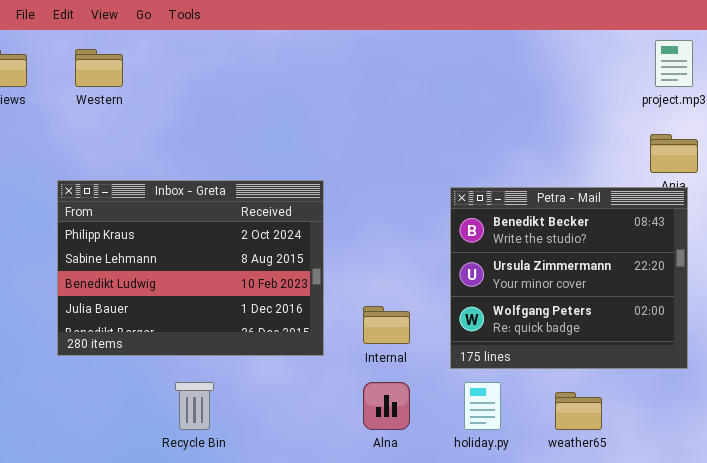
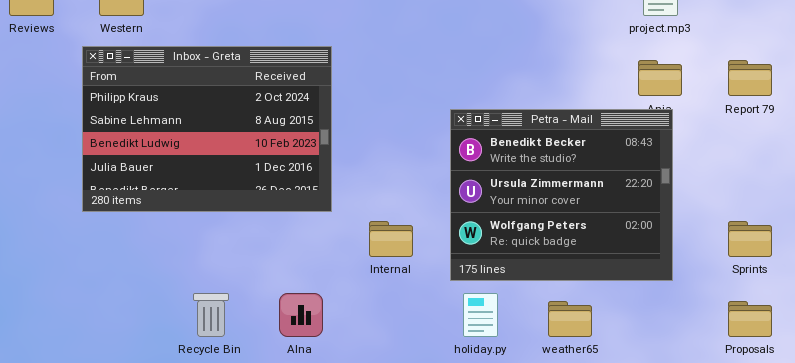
Inbox - Greta: [57,180,324,356] -> [82,46,332,212], moved
Alna: [363,382,410,430] -> [279,293,323,337], moved

